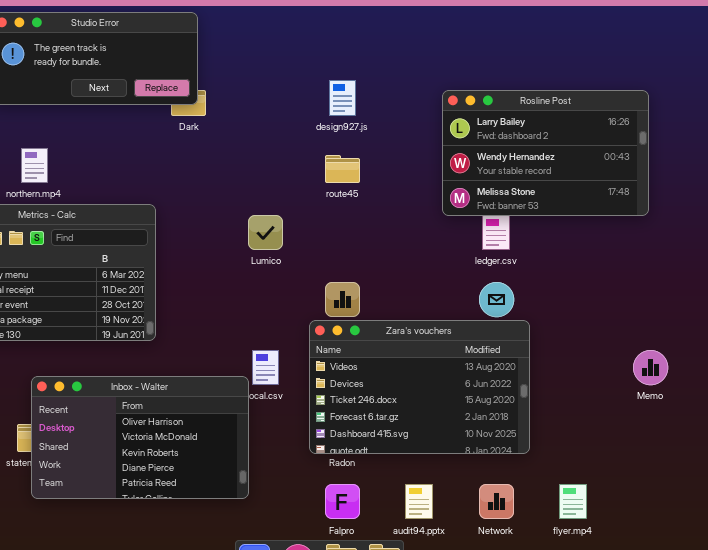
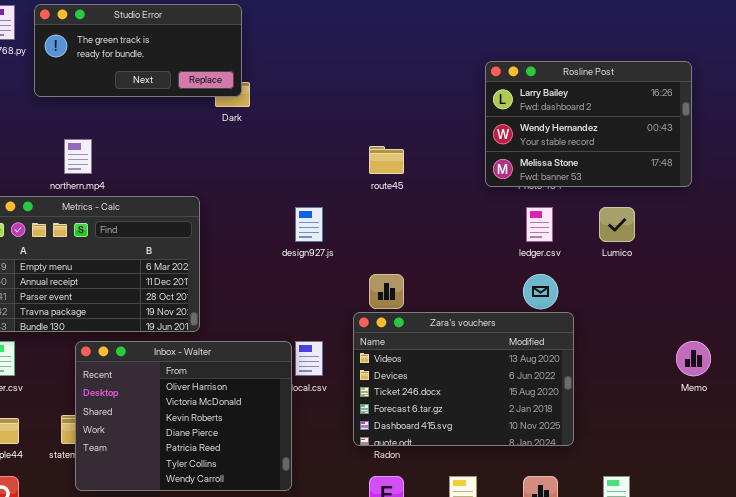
design927.js: [329,80,356,116] -> [295,207,323,242], moved
Rosline Post: [442,90,649,216] -> [485,61,692,187], moved
Lumico: [248,215,283,250] -> [599,207,635,242], moved
Inbox - Walter: [31,376,249,499] -> [75,341,292,491], resized

